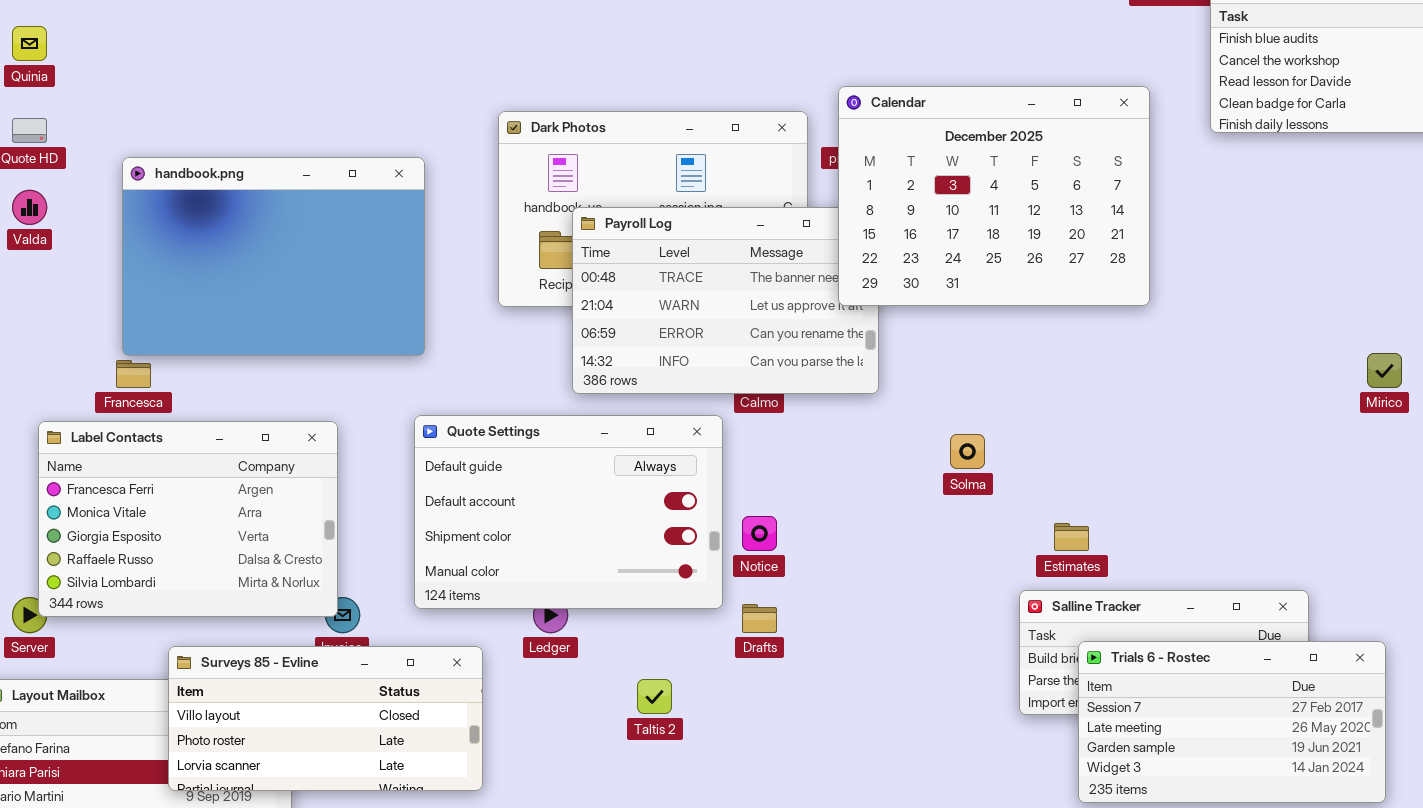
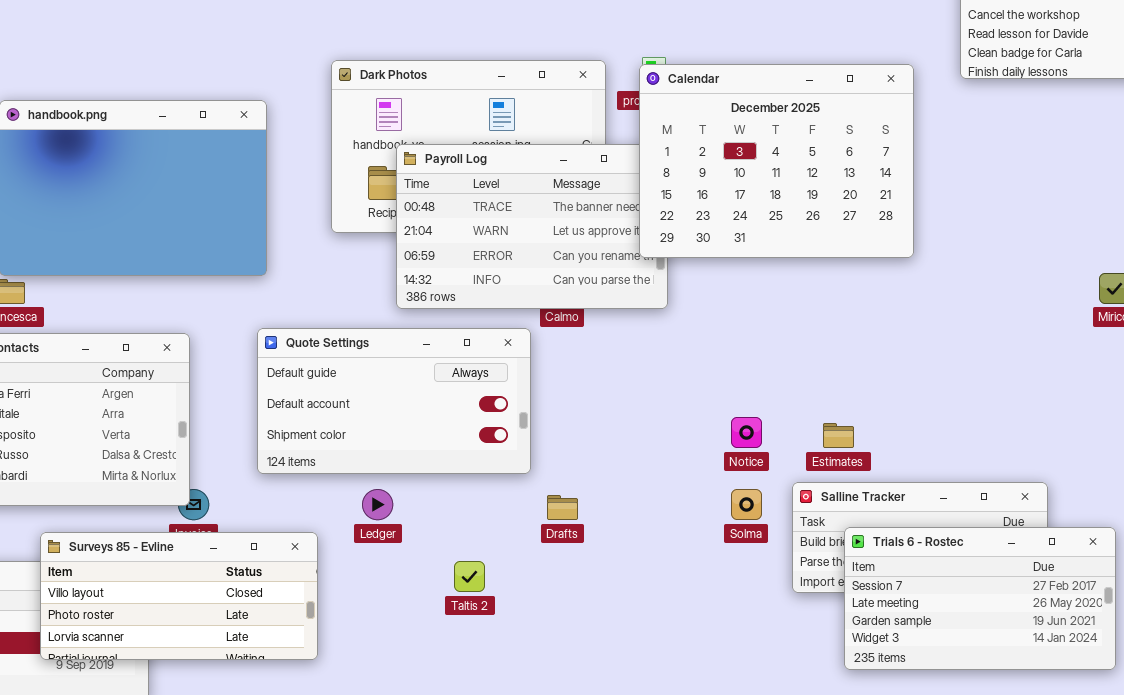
Calendar: [838,86,1150,306] -> [639,64,914,258], moved
Quote Settings: [414,415,723,609] -> [257,328,531,474], resized
Solma: [950,434,985,469] -> [731,489,762,520], moved
Notice: [742,516,777,551] -> [731,417,762,448], moved

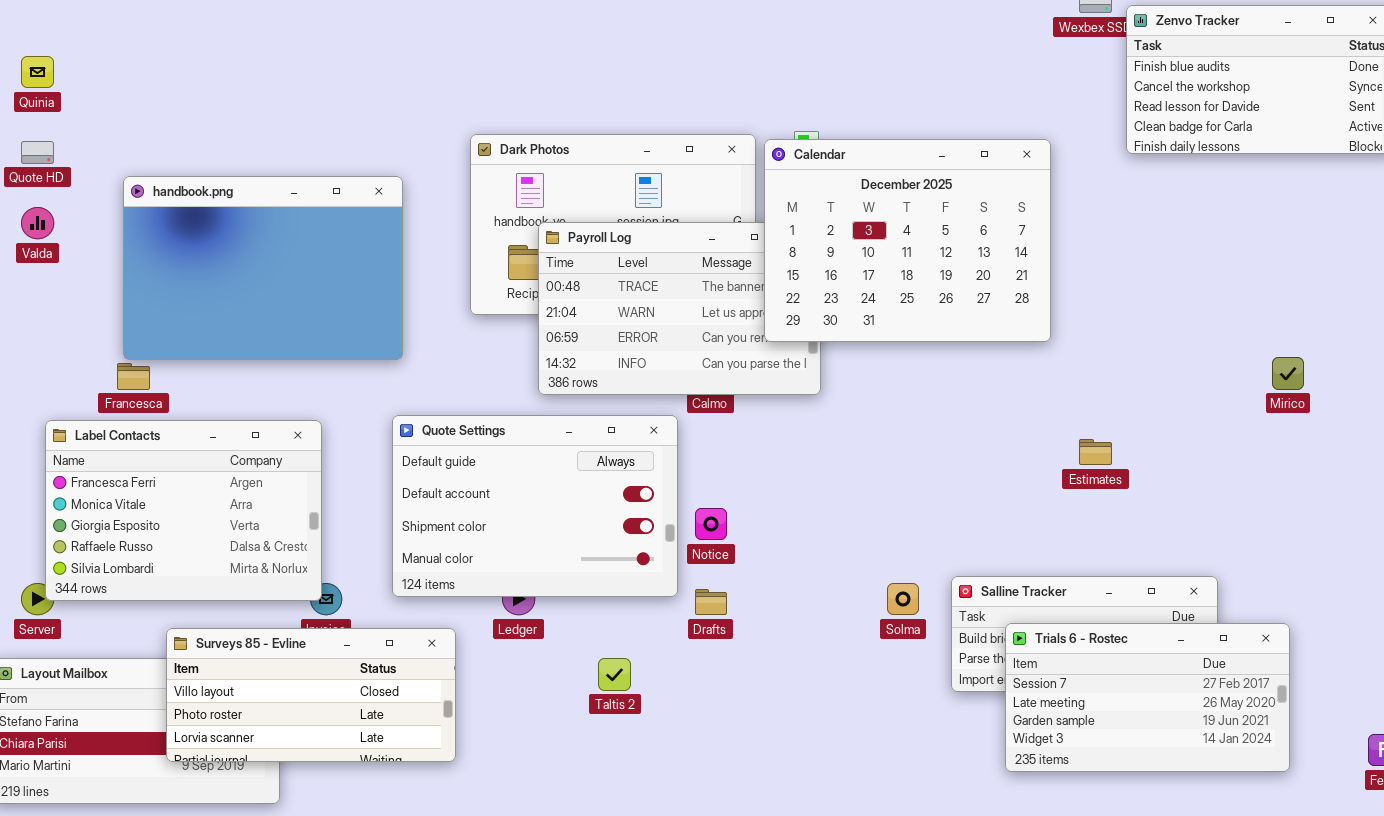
Calendar: [639,64,914,258] -> [764,139,1051,342], moved
Quote Settings: [257,328,531,474] -> [392,415,678,597], resized
Notice: [731,417,762,448] -> [695,508,727,540], moved
Estimates: [823,423,854,448] -> [1079,439,1112,465], moved

